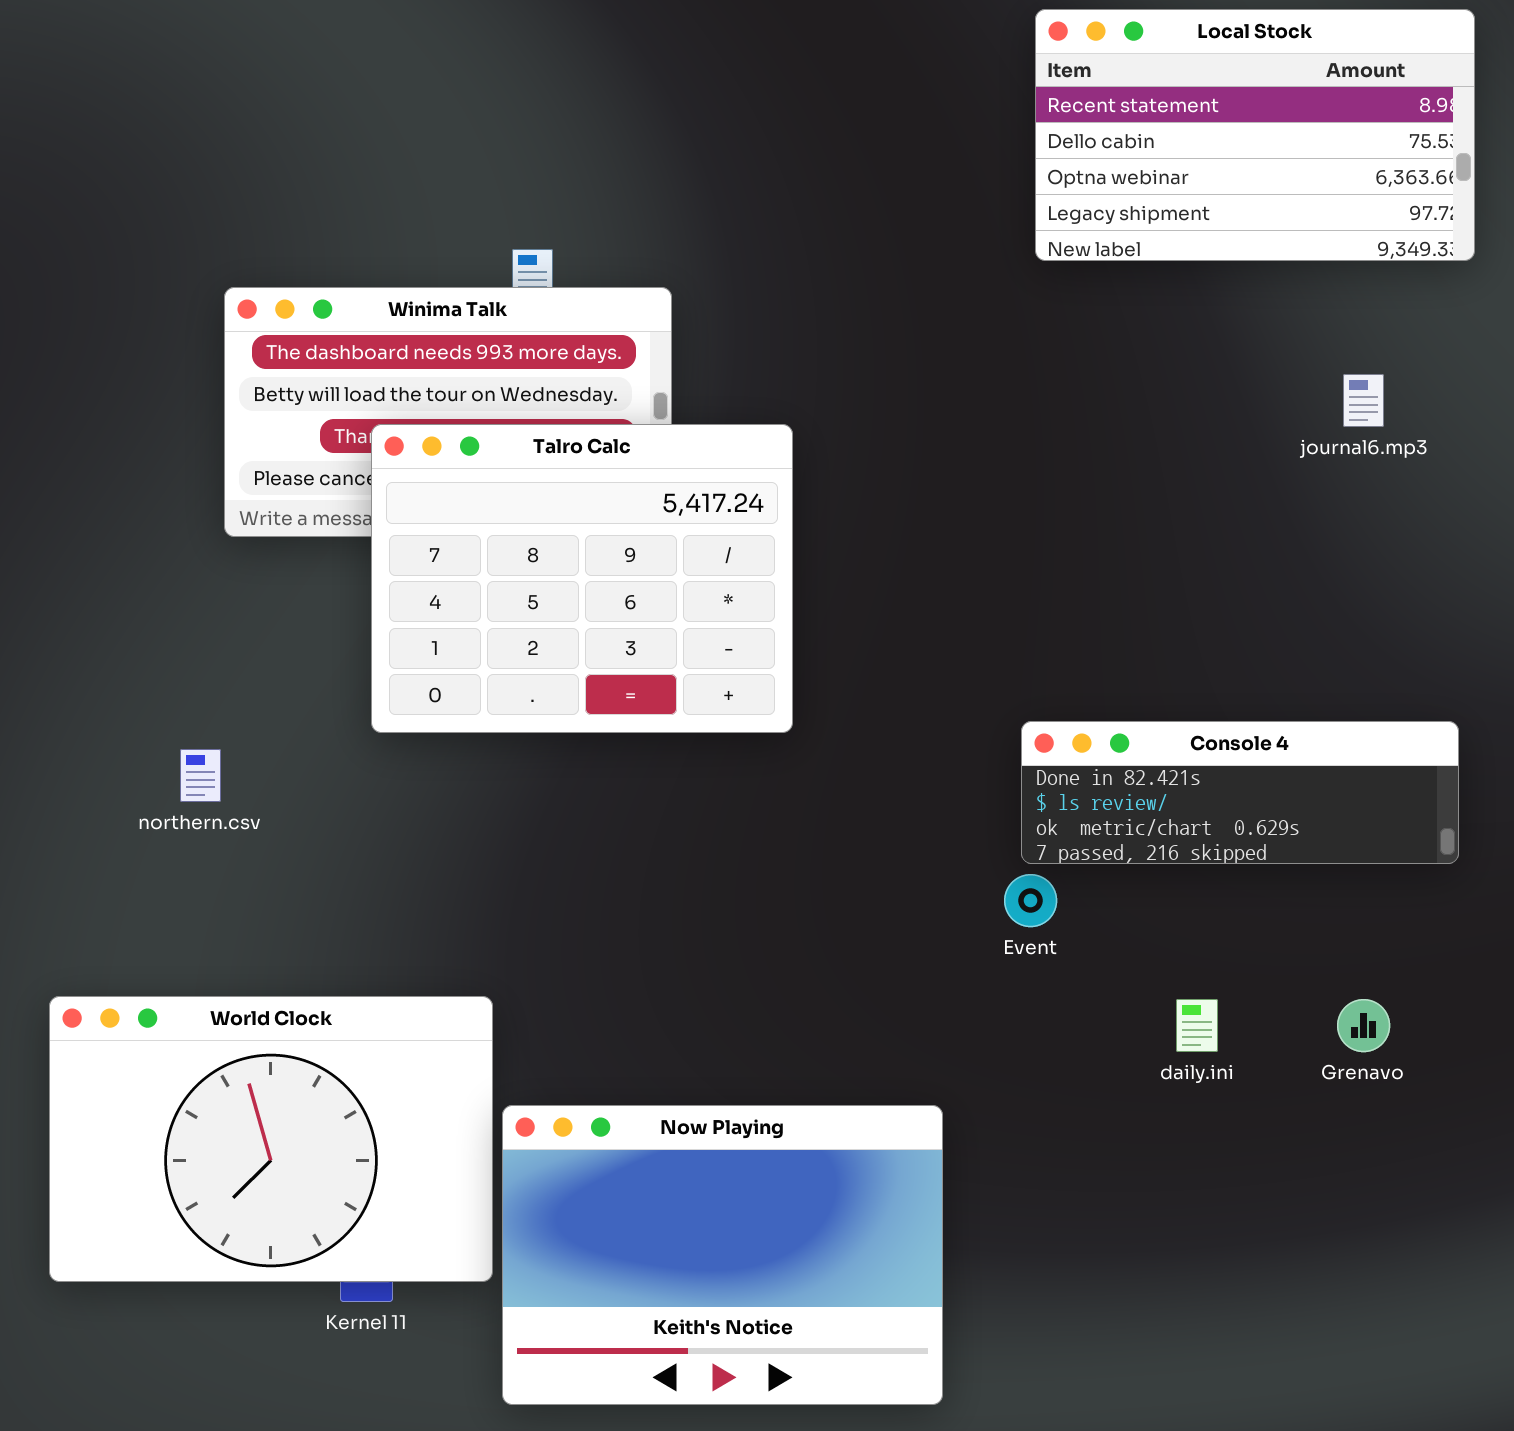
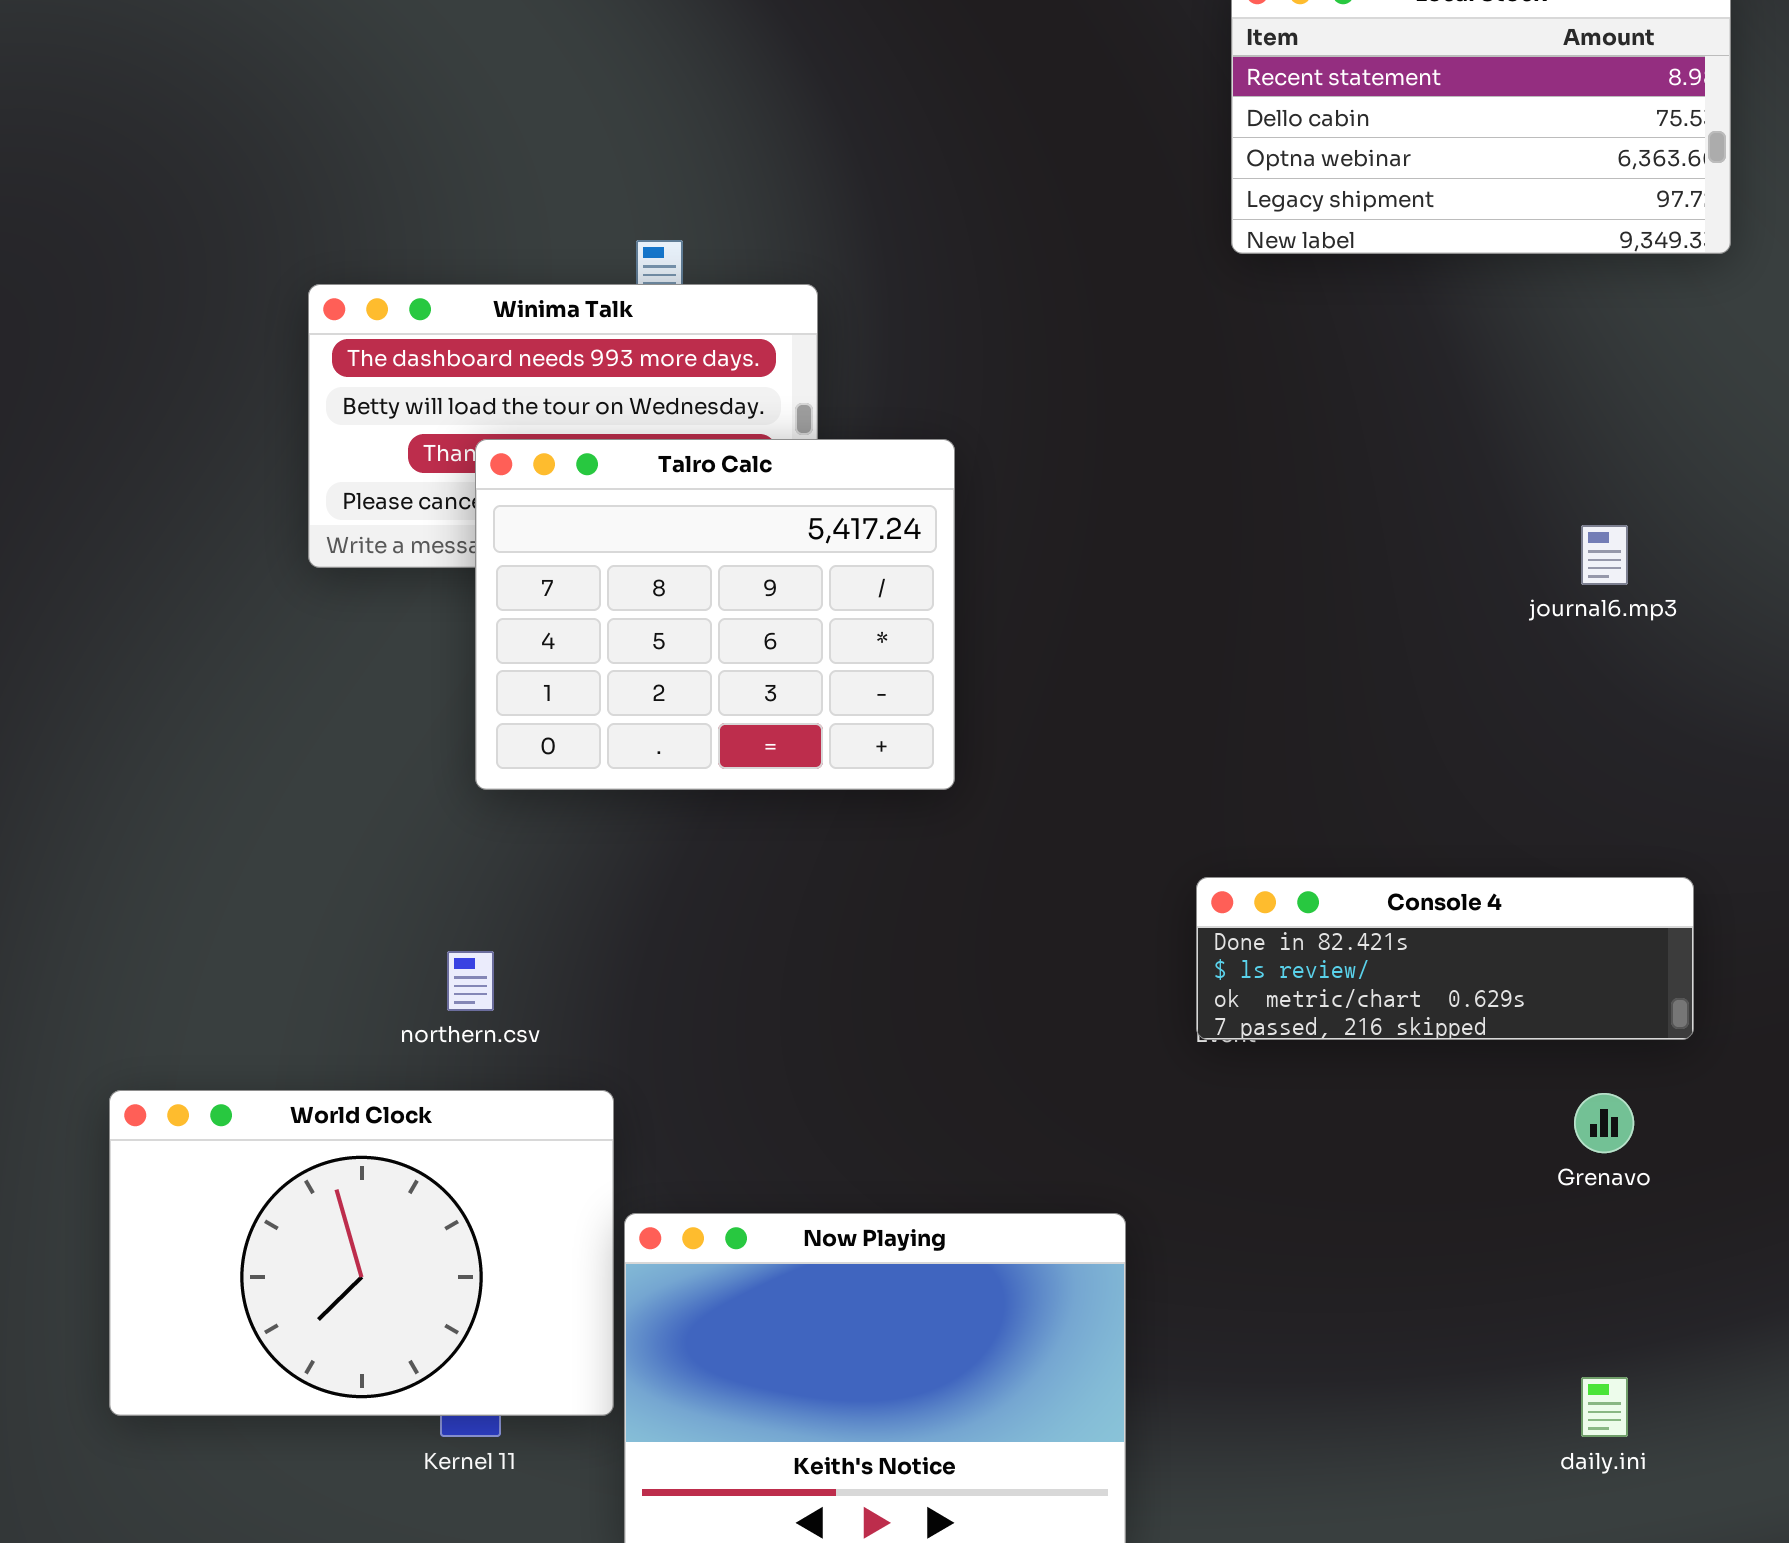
journal6.mp3: [1343,374,1384,427] -> [1581,525,1628,585], moved
Console 4: [1021,721,1459,864] -> [1196,877,1694,1040], moved
northern.csv: [180,749,221,802] -> [447,951,494,1011], moved
daily.ini: [1176,999,1218,1052] -> [1581,1377,1628,1437], moved

